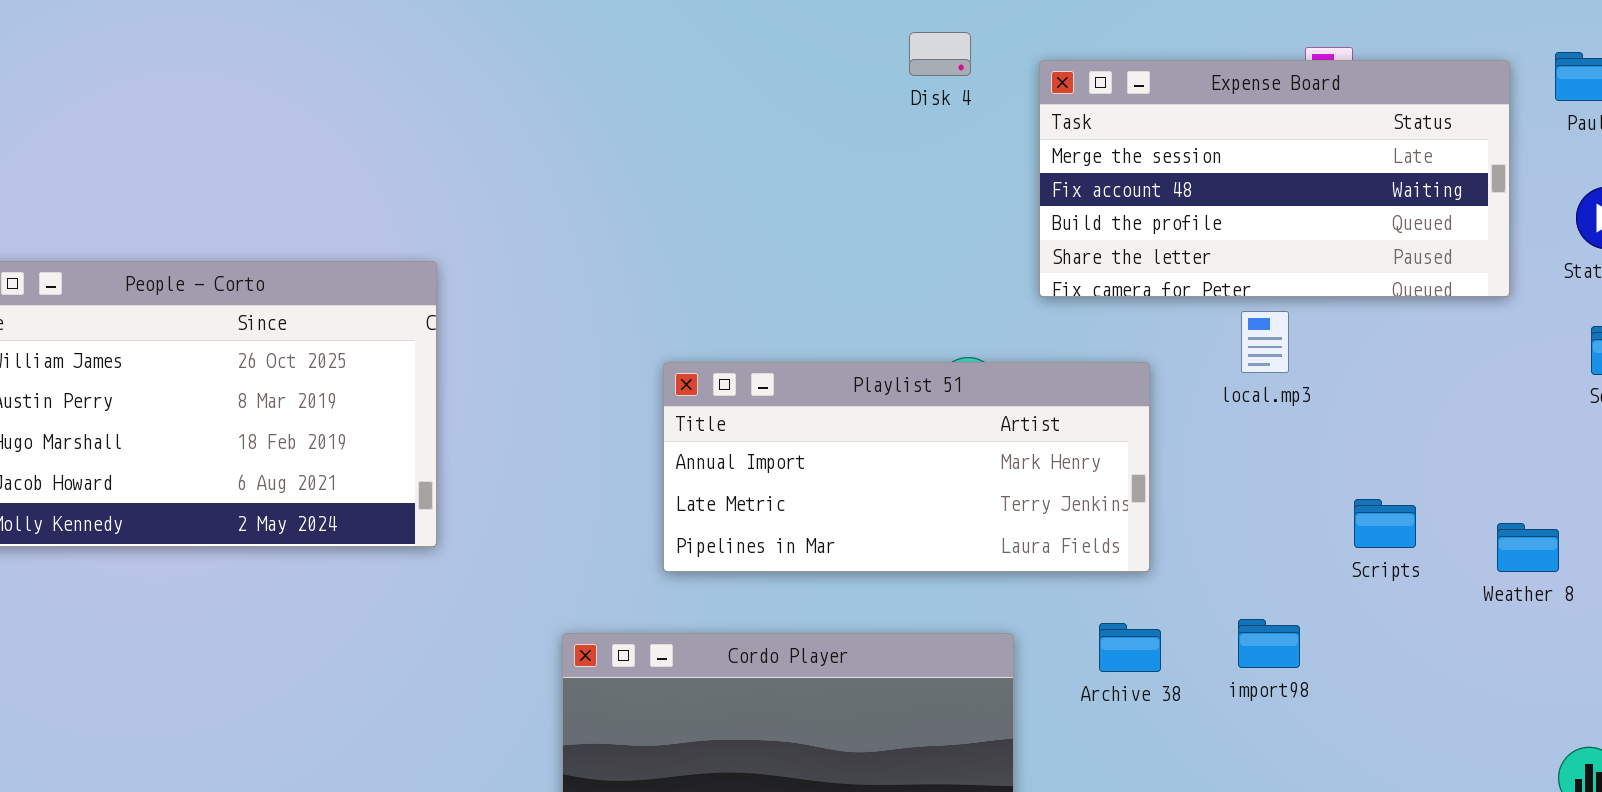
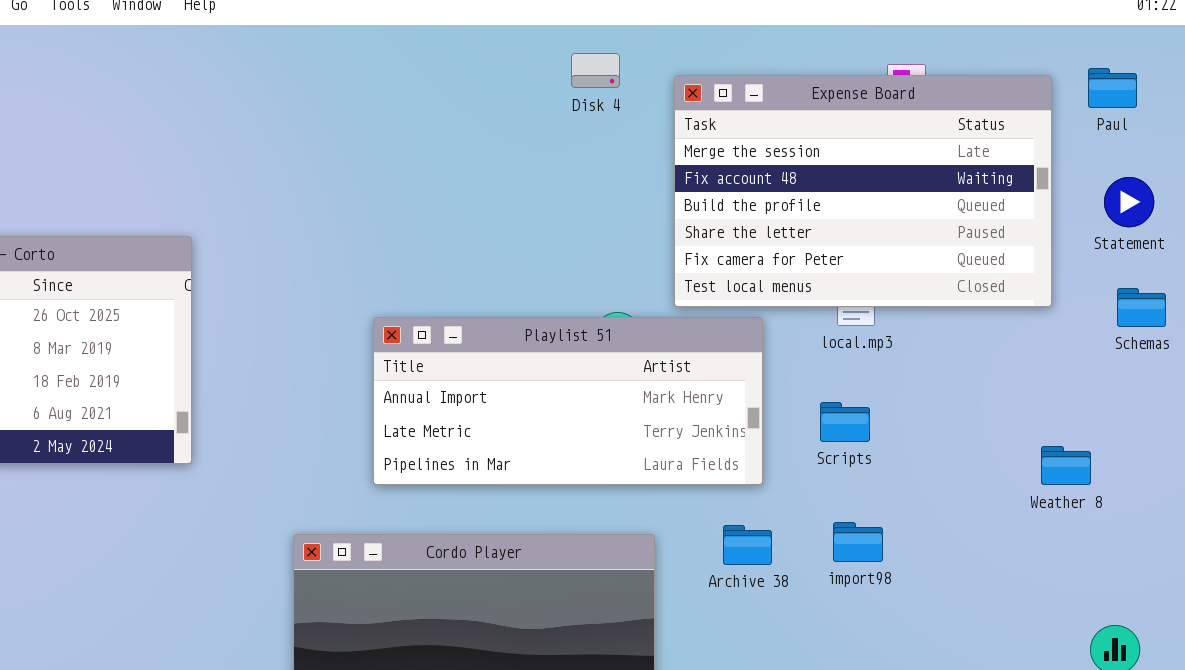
Expense Board: [1039,60,1510,297] -> [674,75,1052,307], resized
Scripts: [1354,499,1416,548] -> [820,402,870,442], moved

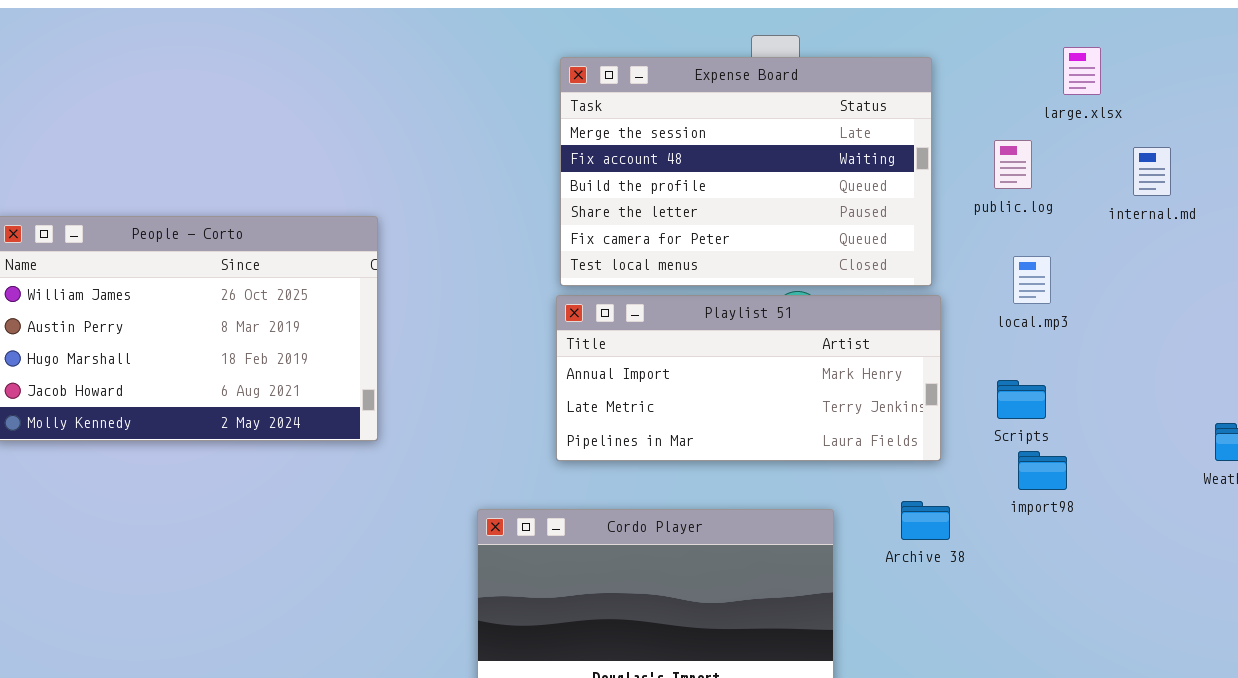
Expense Board: [674,75,1052,307] -> [560,57,932,286], moved
import98: [833,522,883,562] -> [1018,451,1067,490], moved

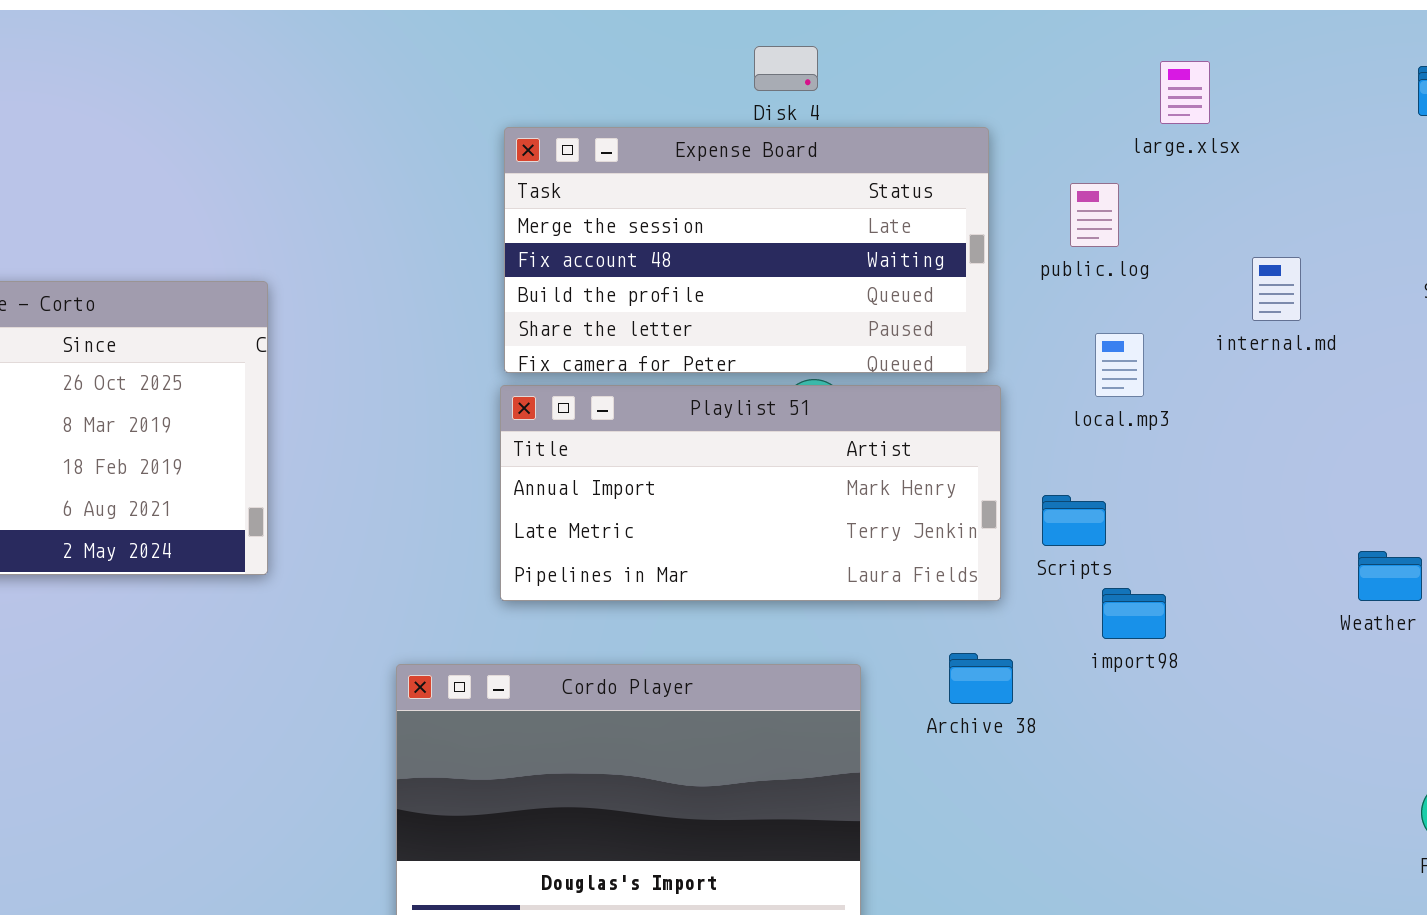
Expense Board: [560,57,932,286] -> [504,127,989,373], resized
internal.md: [1133,147,1171,196] -> [1252,257,1301,321], moved
Scripts: [997,380,1046,419] -> [1042,495,1106,546], moved

